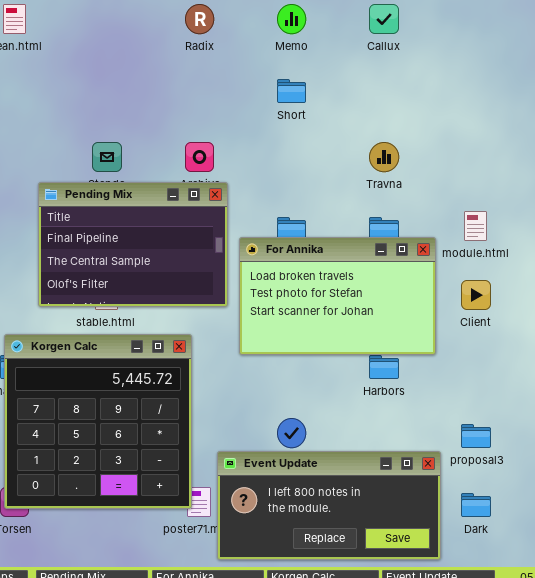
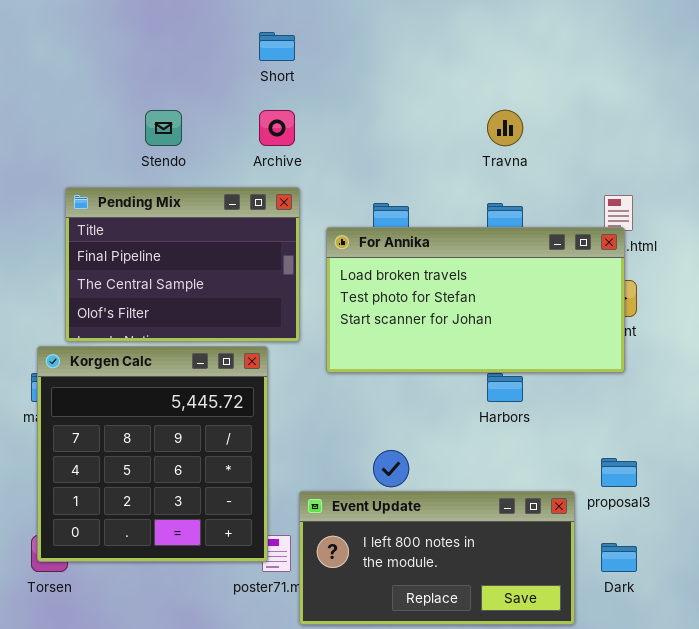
Short: [277,79,306,103] -> [259,32,295,61], moved
Pending Mix: [38,182,228,307] -> [65,187,300,342], moved
For Annika: [239,237,436,355] -> [326,227,625,373], resized

